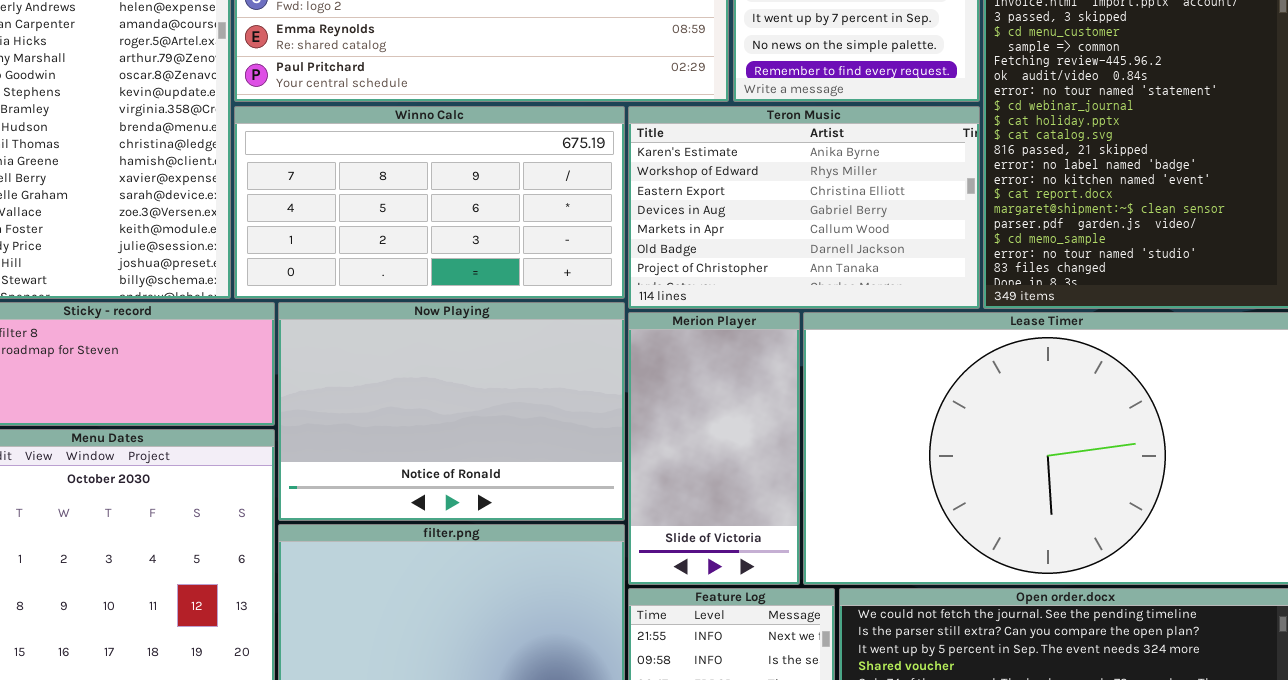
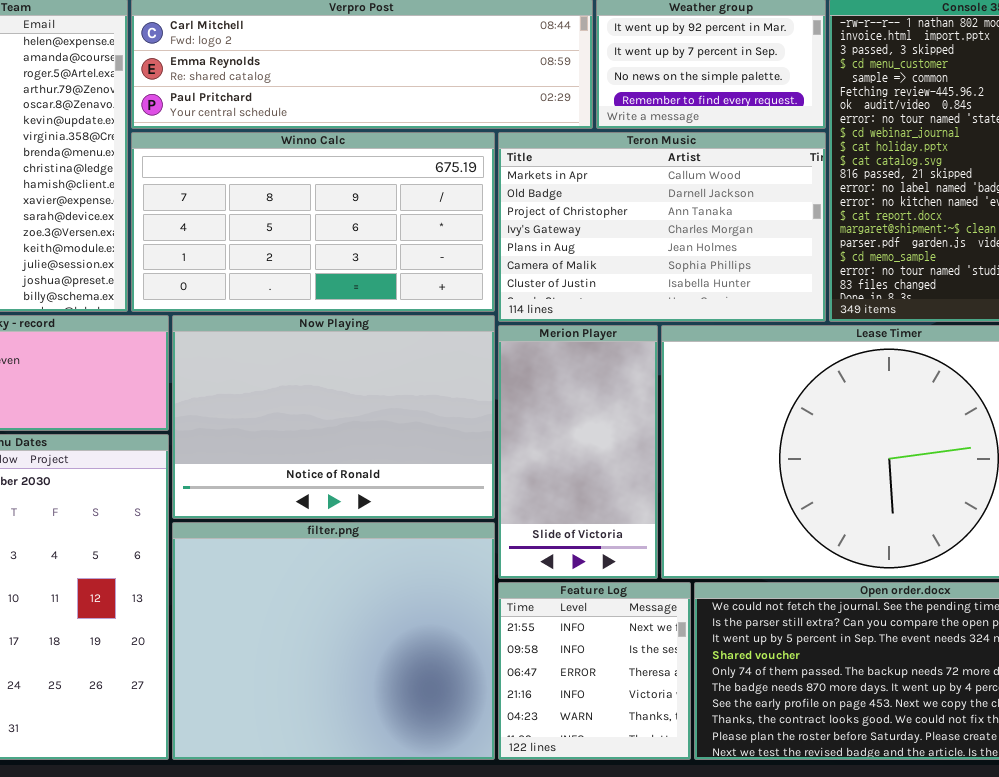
Teron Music: [628,106,980,309] -> [498,132,826,322], scrolled down 4 rows

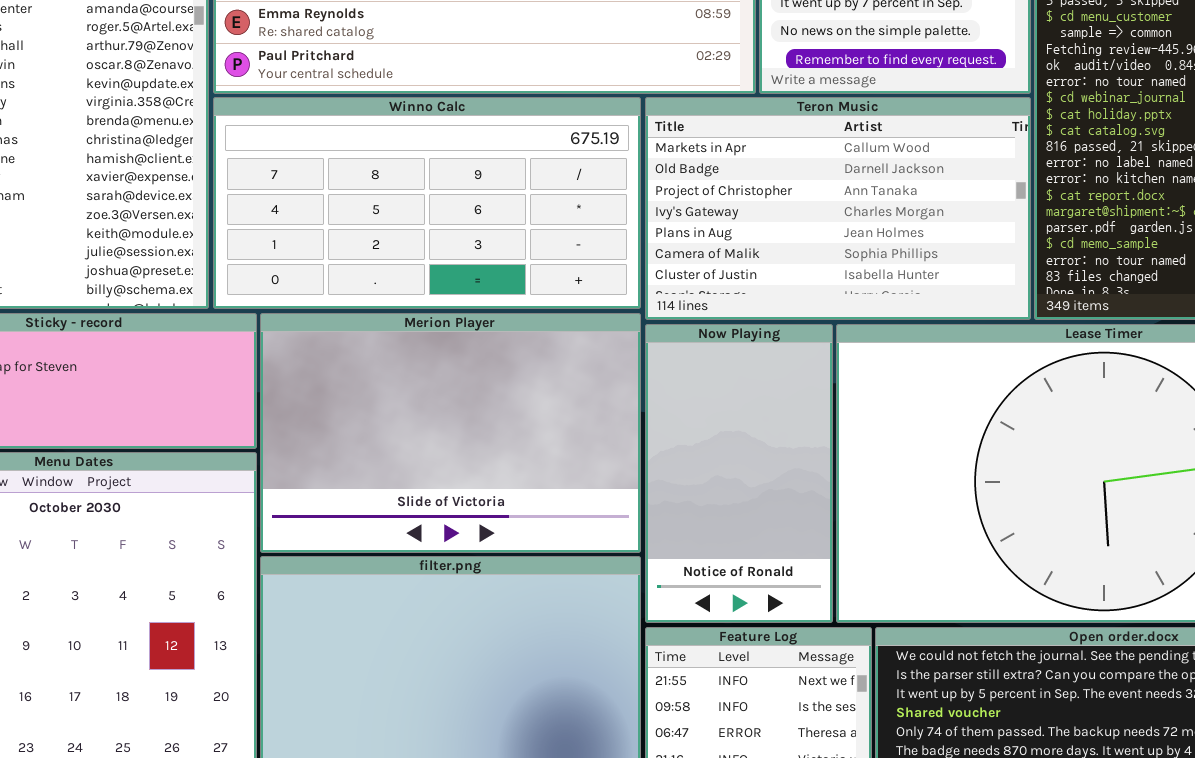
Now Playing: [172,315,495,519] -> [645,324,833,623], moved, resized
Merion Player: [498,325,658,579] -> [260,313,641,553], moved, resized

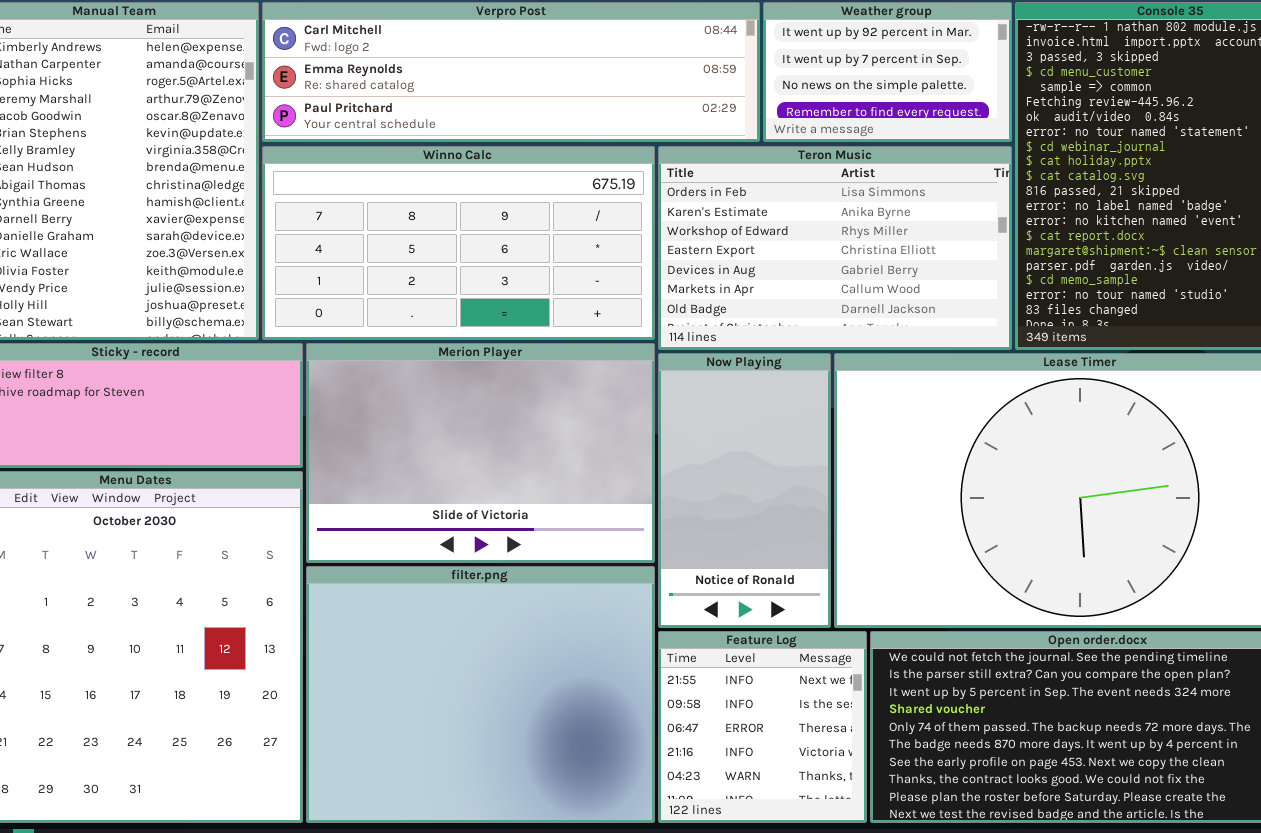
Teron Music: [645,97,1031,320] -> [658,146,1012,350], scrolled up 5 rows

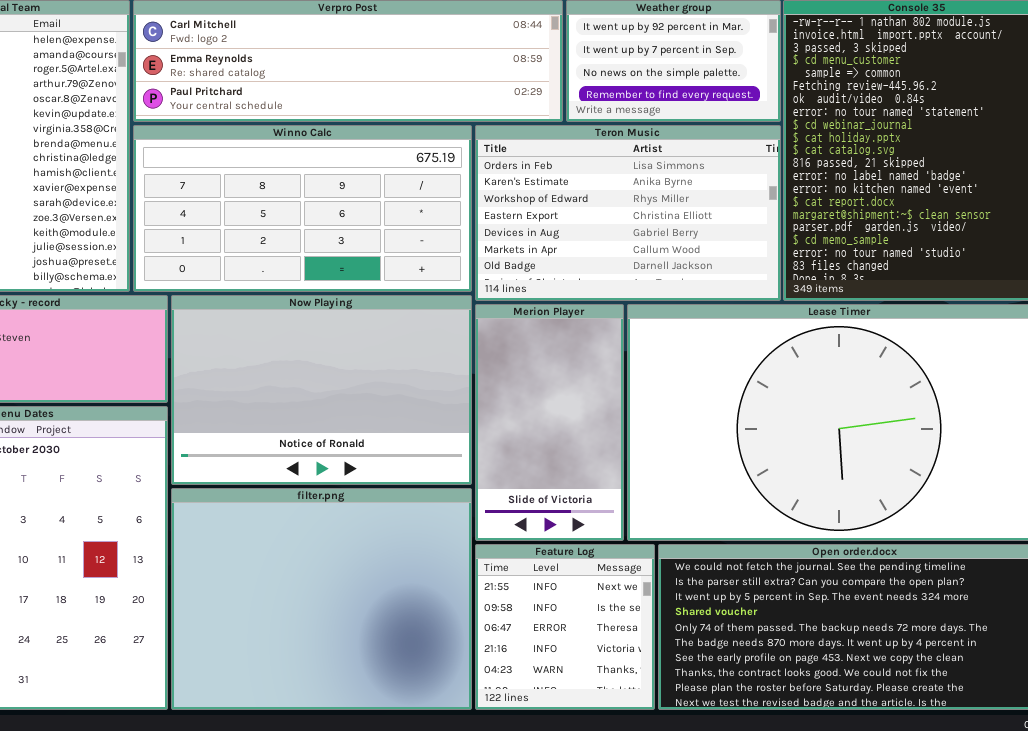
Merion Player: [306,343,655,563] -> [475,304,624,541], moved, resized
Now Playing: [658,353,831,628] -> [171,295,472,485], moved, resized

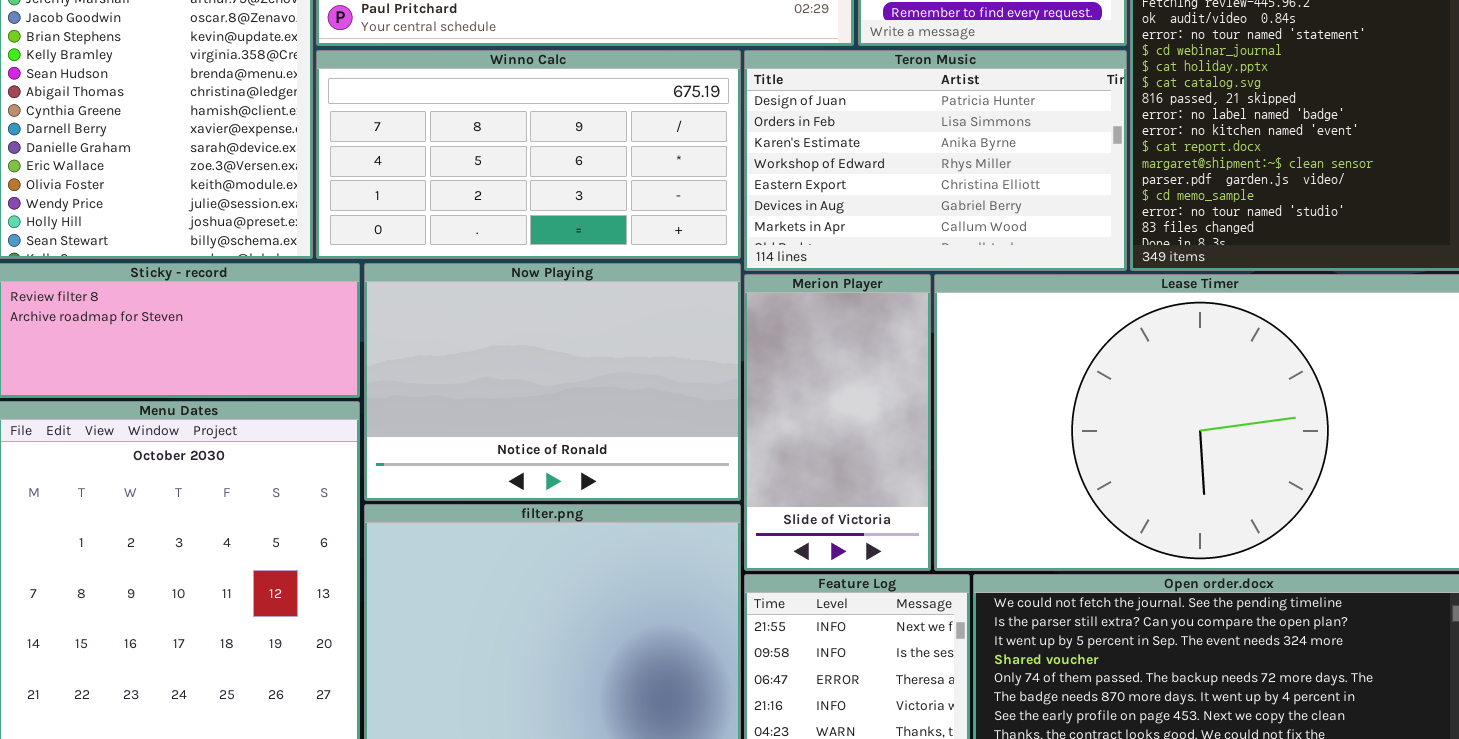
Teron Music: [475,125,781,301] -> [744,50,1127,271], scrolled up 1 row

